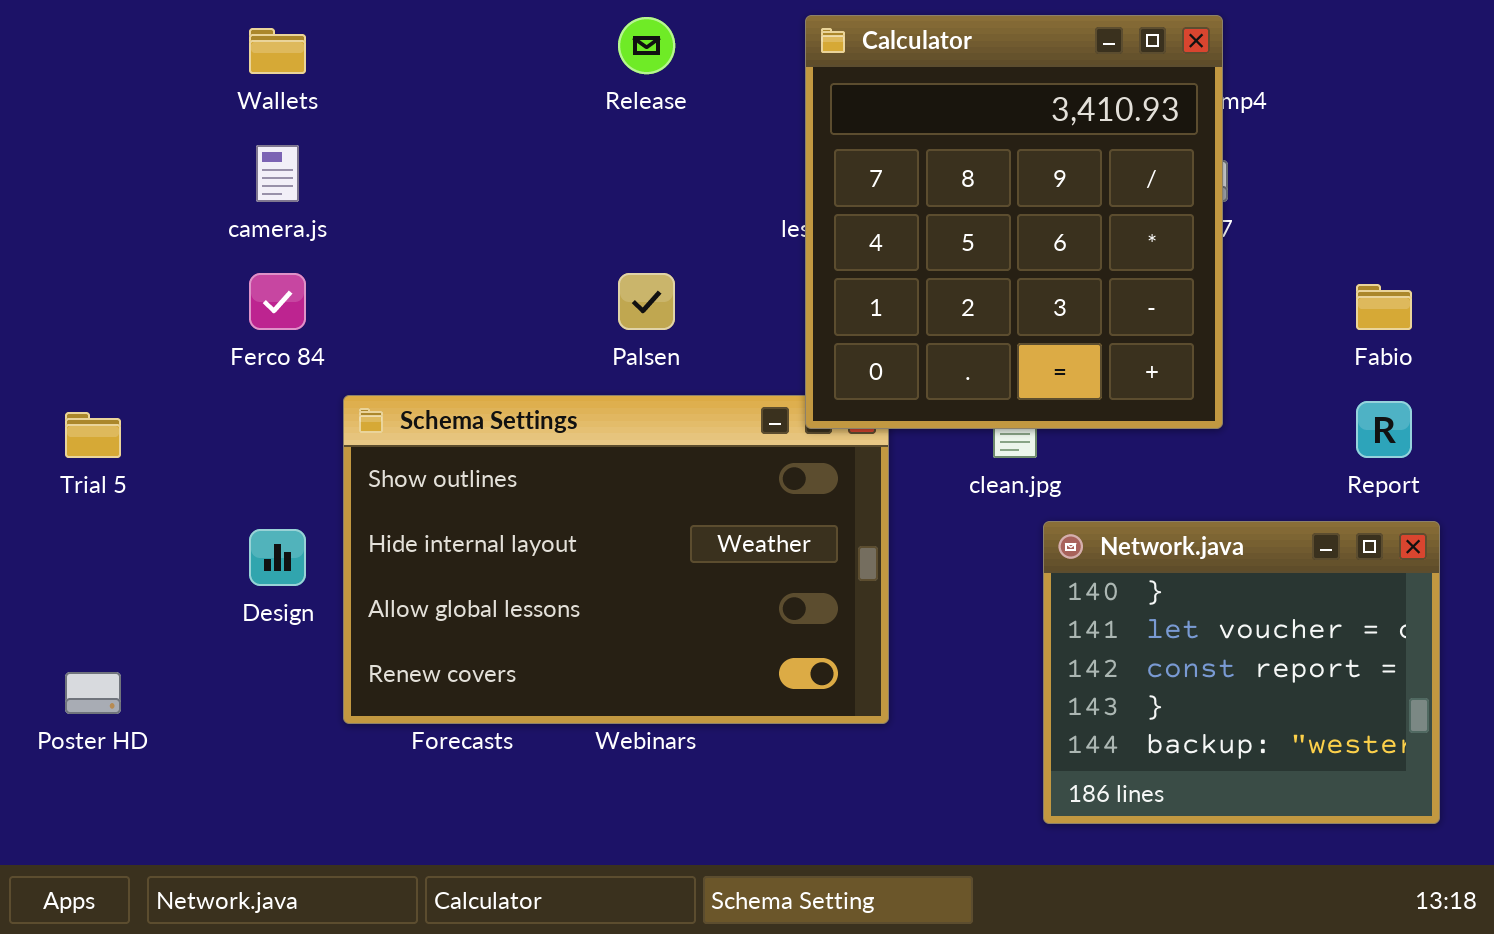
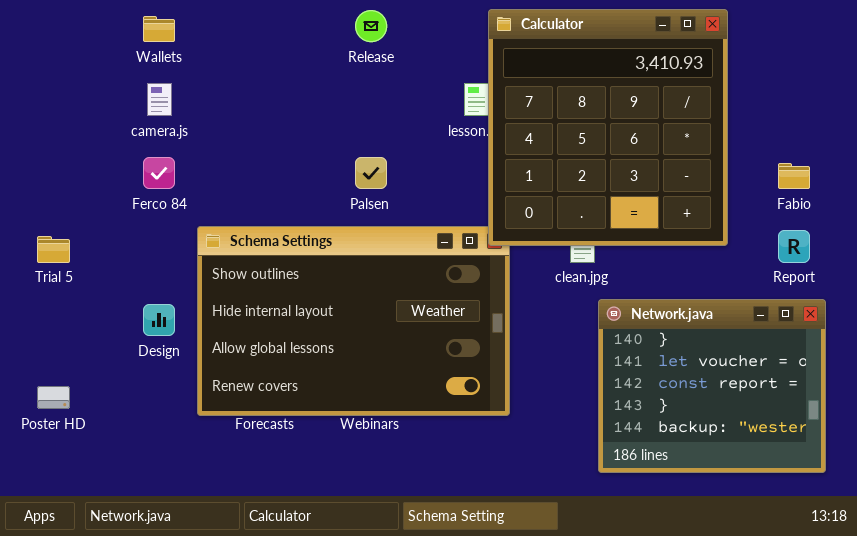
Calculator: [805,15,1223,429] -> [488,9,728,246], moved

